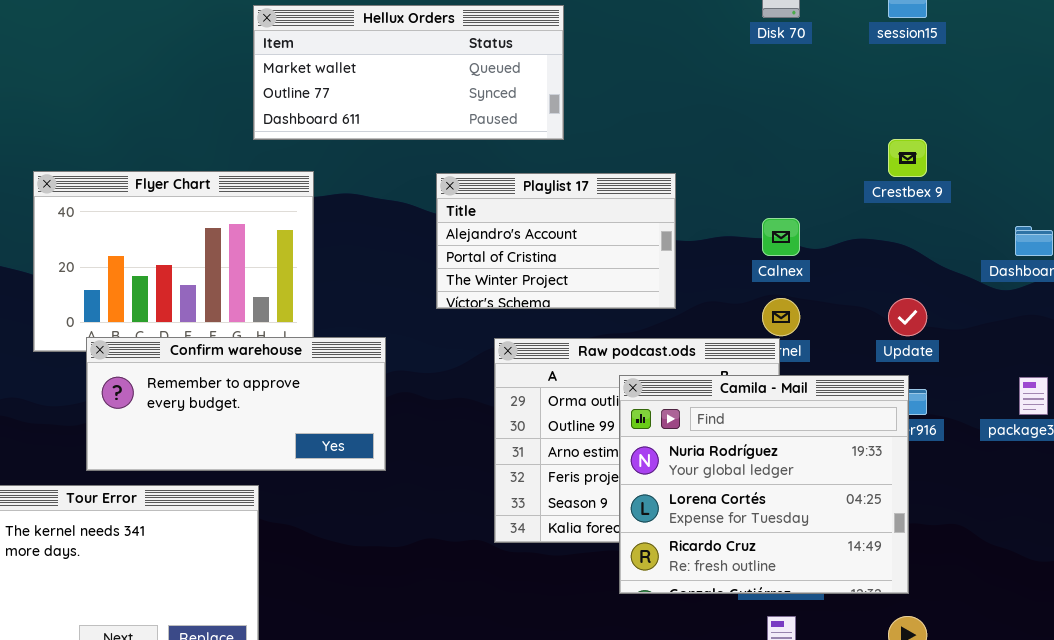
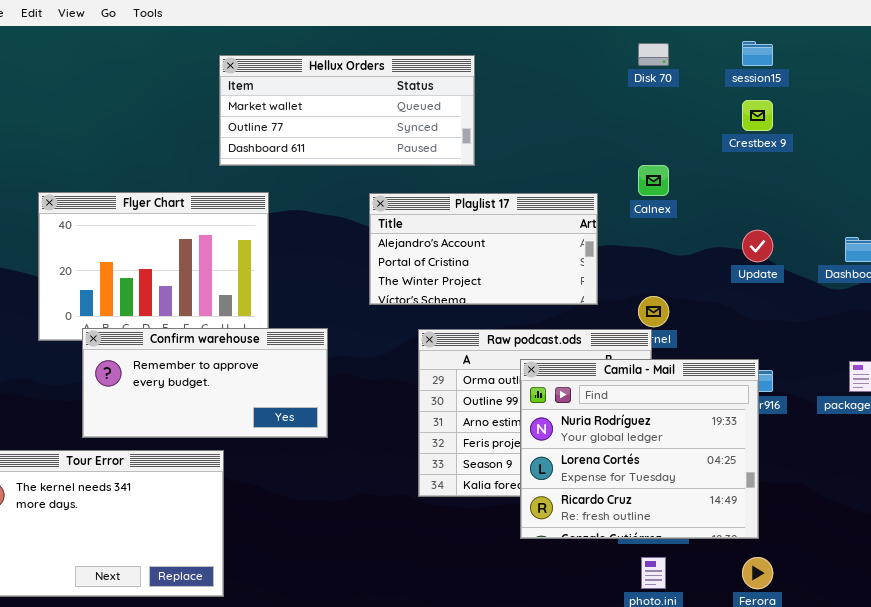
Crestbex 9: [888,139,927,177] -> [742,100,773,131], moved
Playlist 17: [436,173,676,309] -> [369,193,598,305], resized
Calnex: [762,218,800,256] -> [638,165,669,196], moved
Update: [888,298,927,336] -> [742,230,773,262], moved

